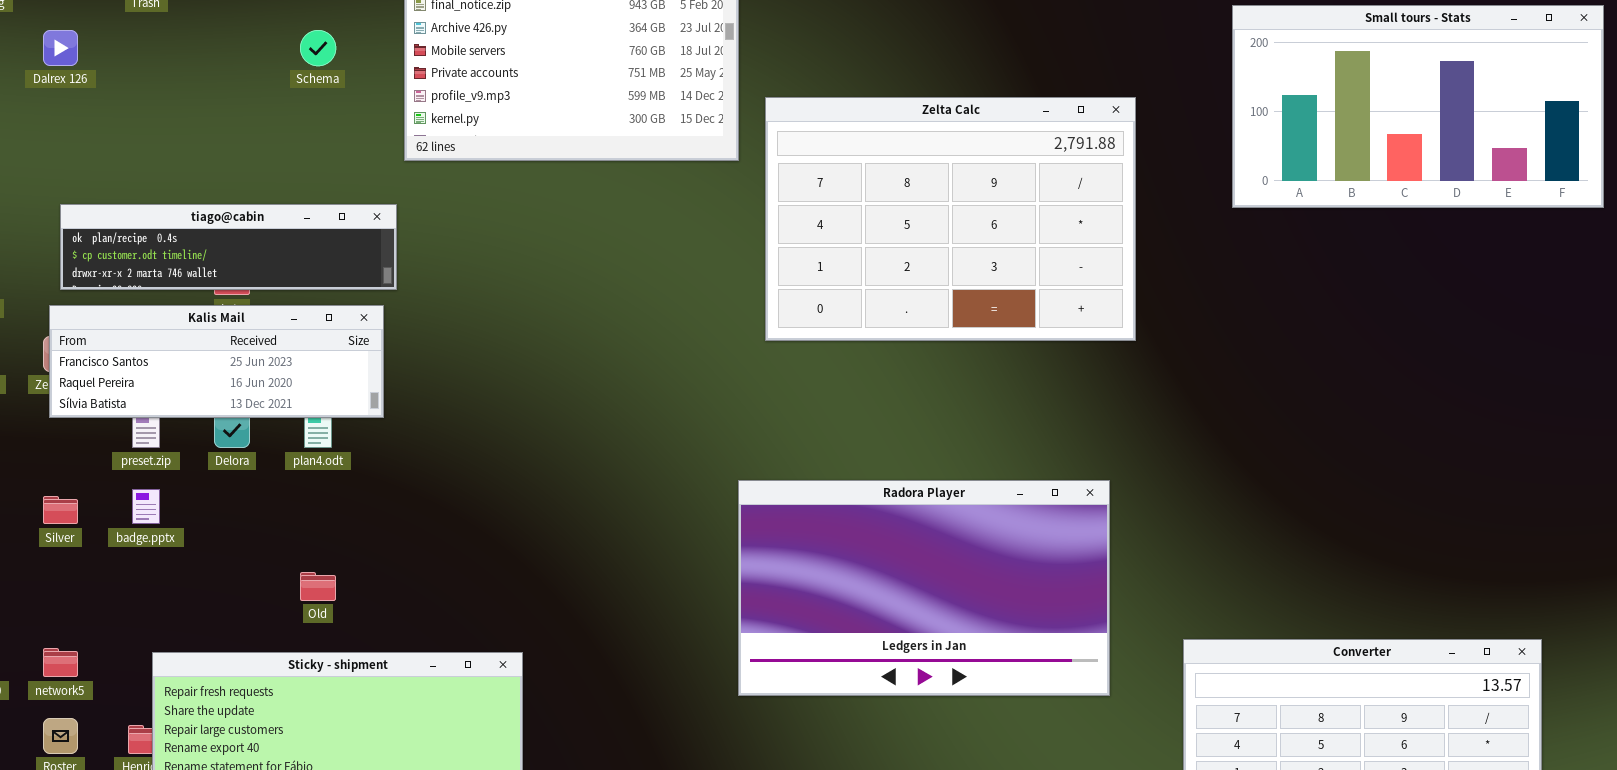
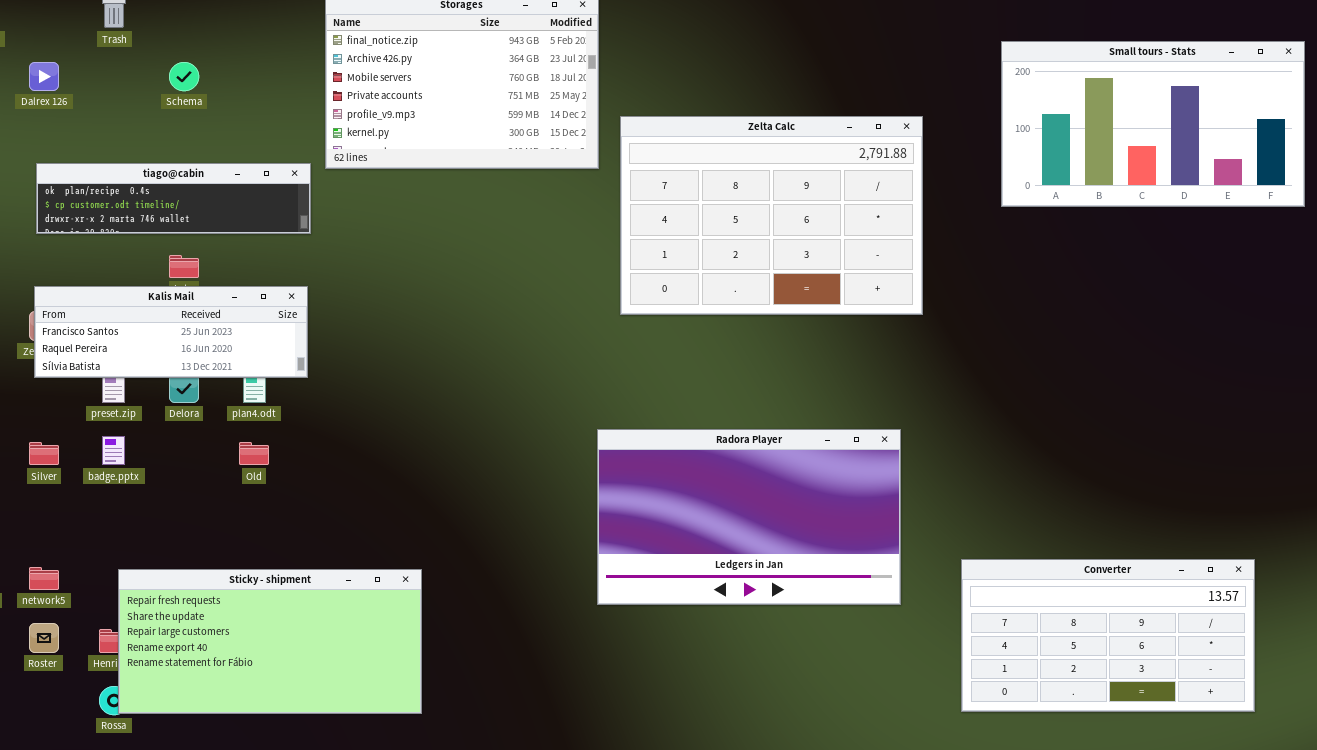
Schema: [300,30,336,66] -> [169,62,199,91], moved
tiago@cabin: [60,204,397,290] -> [36,163,311,234], moved
Old: [300,572,336,601] -> [239,442,269,465], moved

